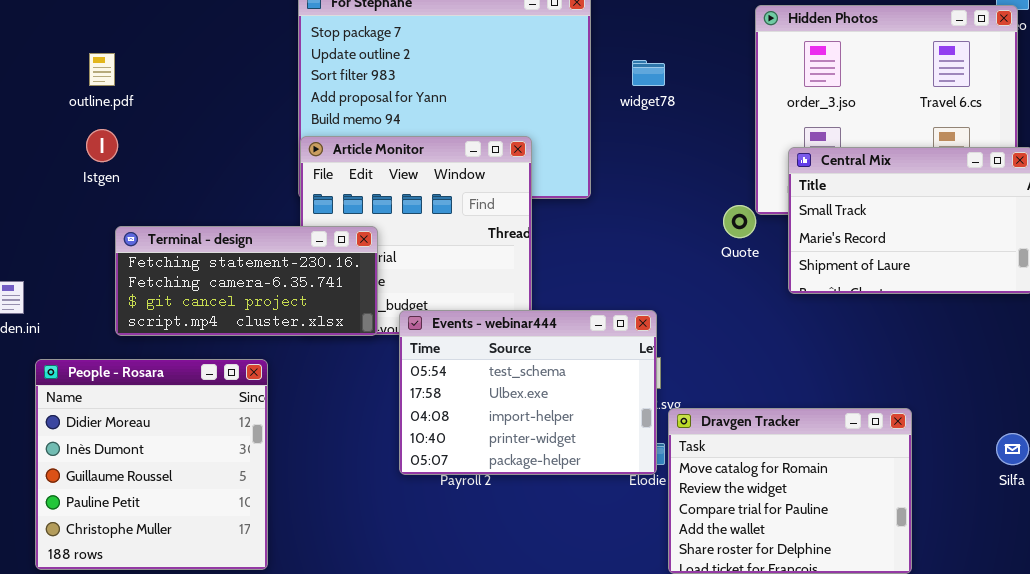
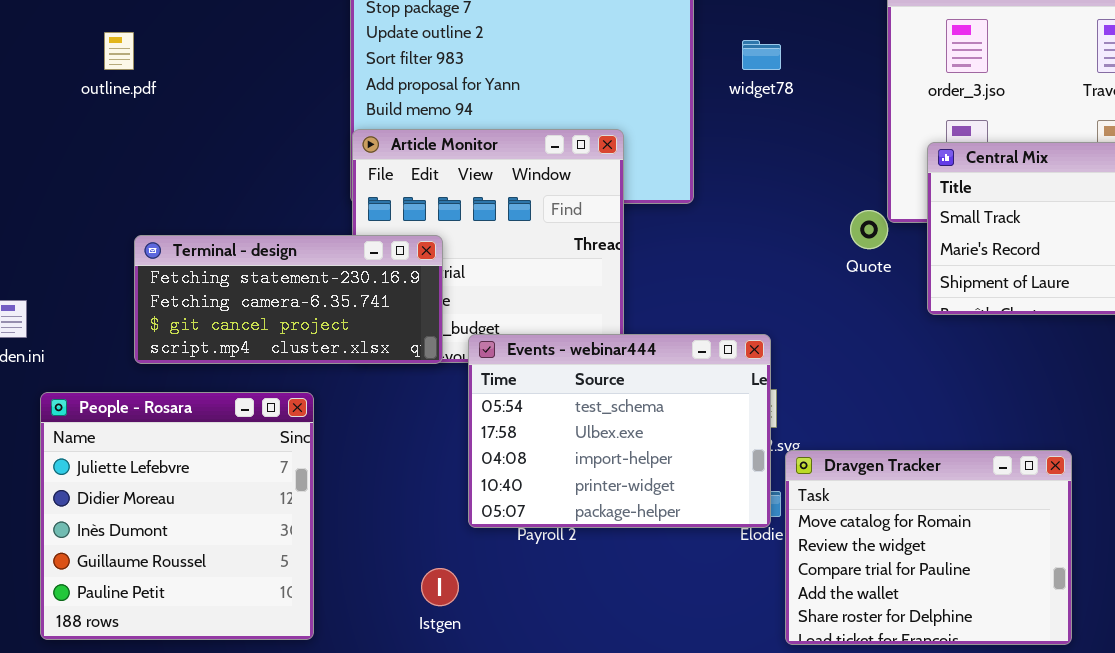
Istgen: [86,129,118,162] -> [421,568,459,606], moved
People - Rosara: [35,359,268,570] -> [40,392,314,640], scrolled up 1 row

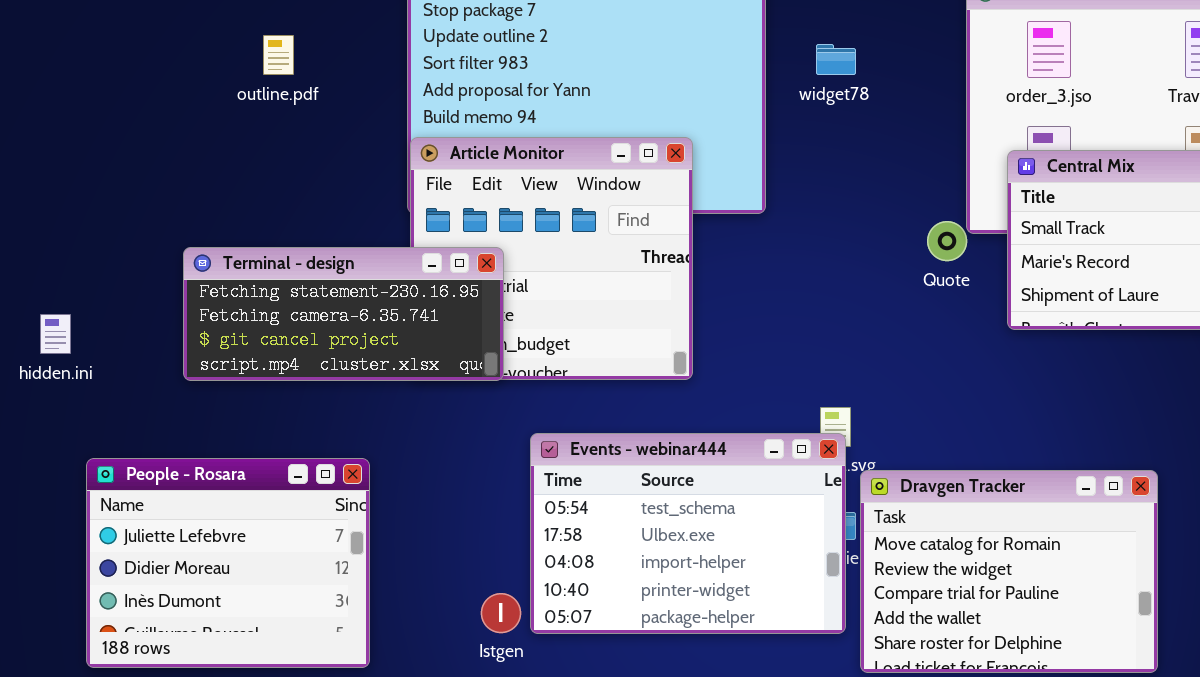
outline.pdf: [104,32,134,70] -> [263,35,294,75], moved
Events - webinar444: [468,334,771,528] -> [530,433,846,634], moved
People - Rosara: [40,392,314,640] -> [86,458,370,668], resized

